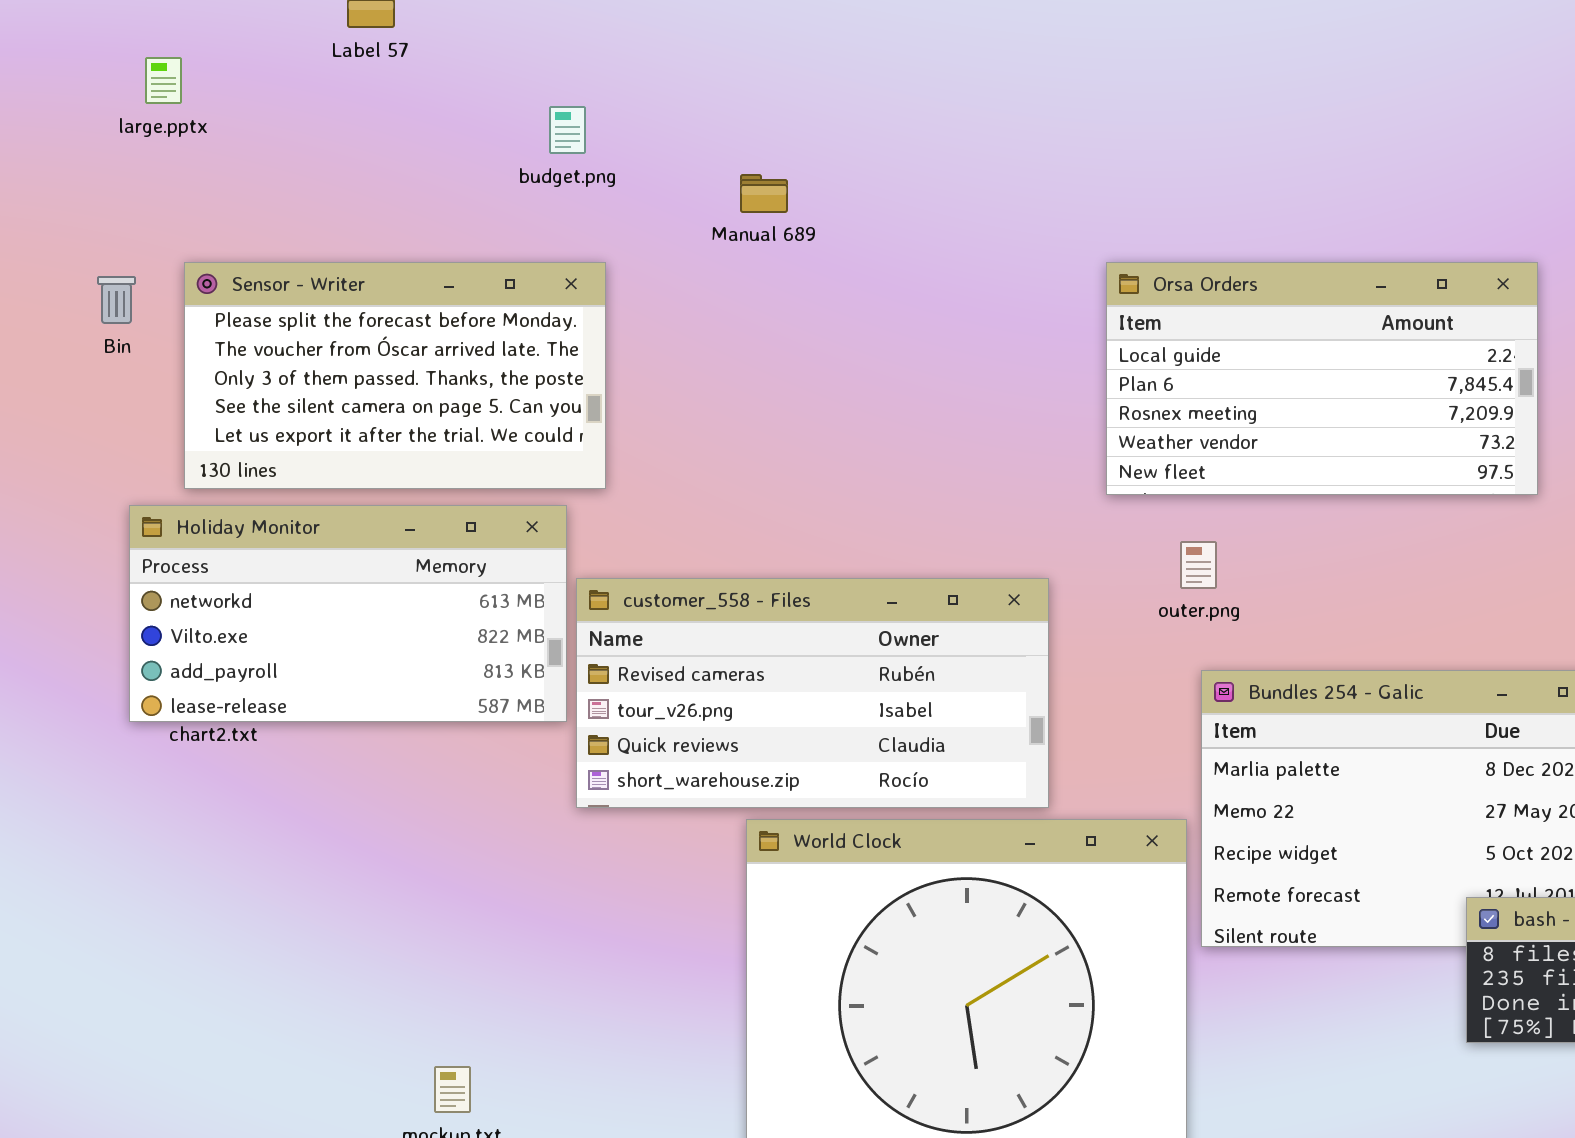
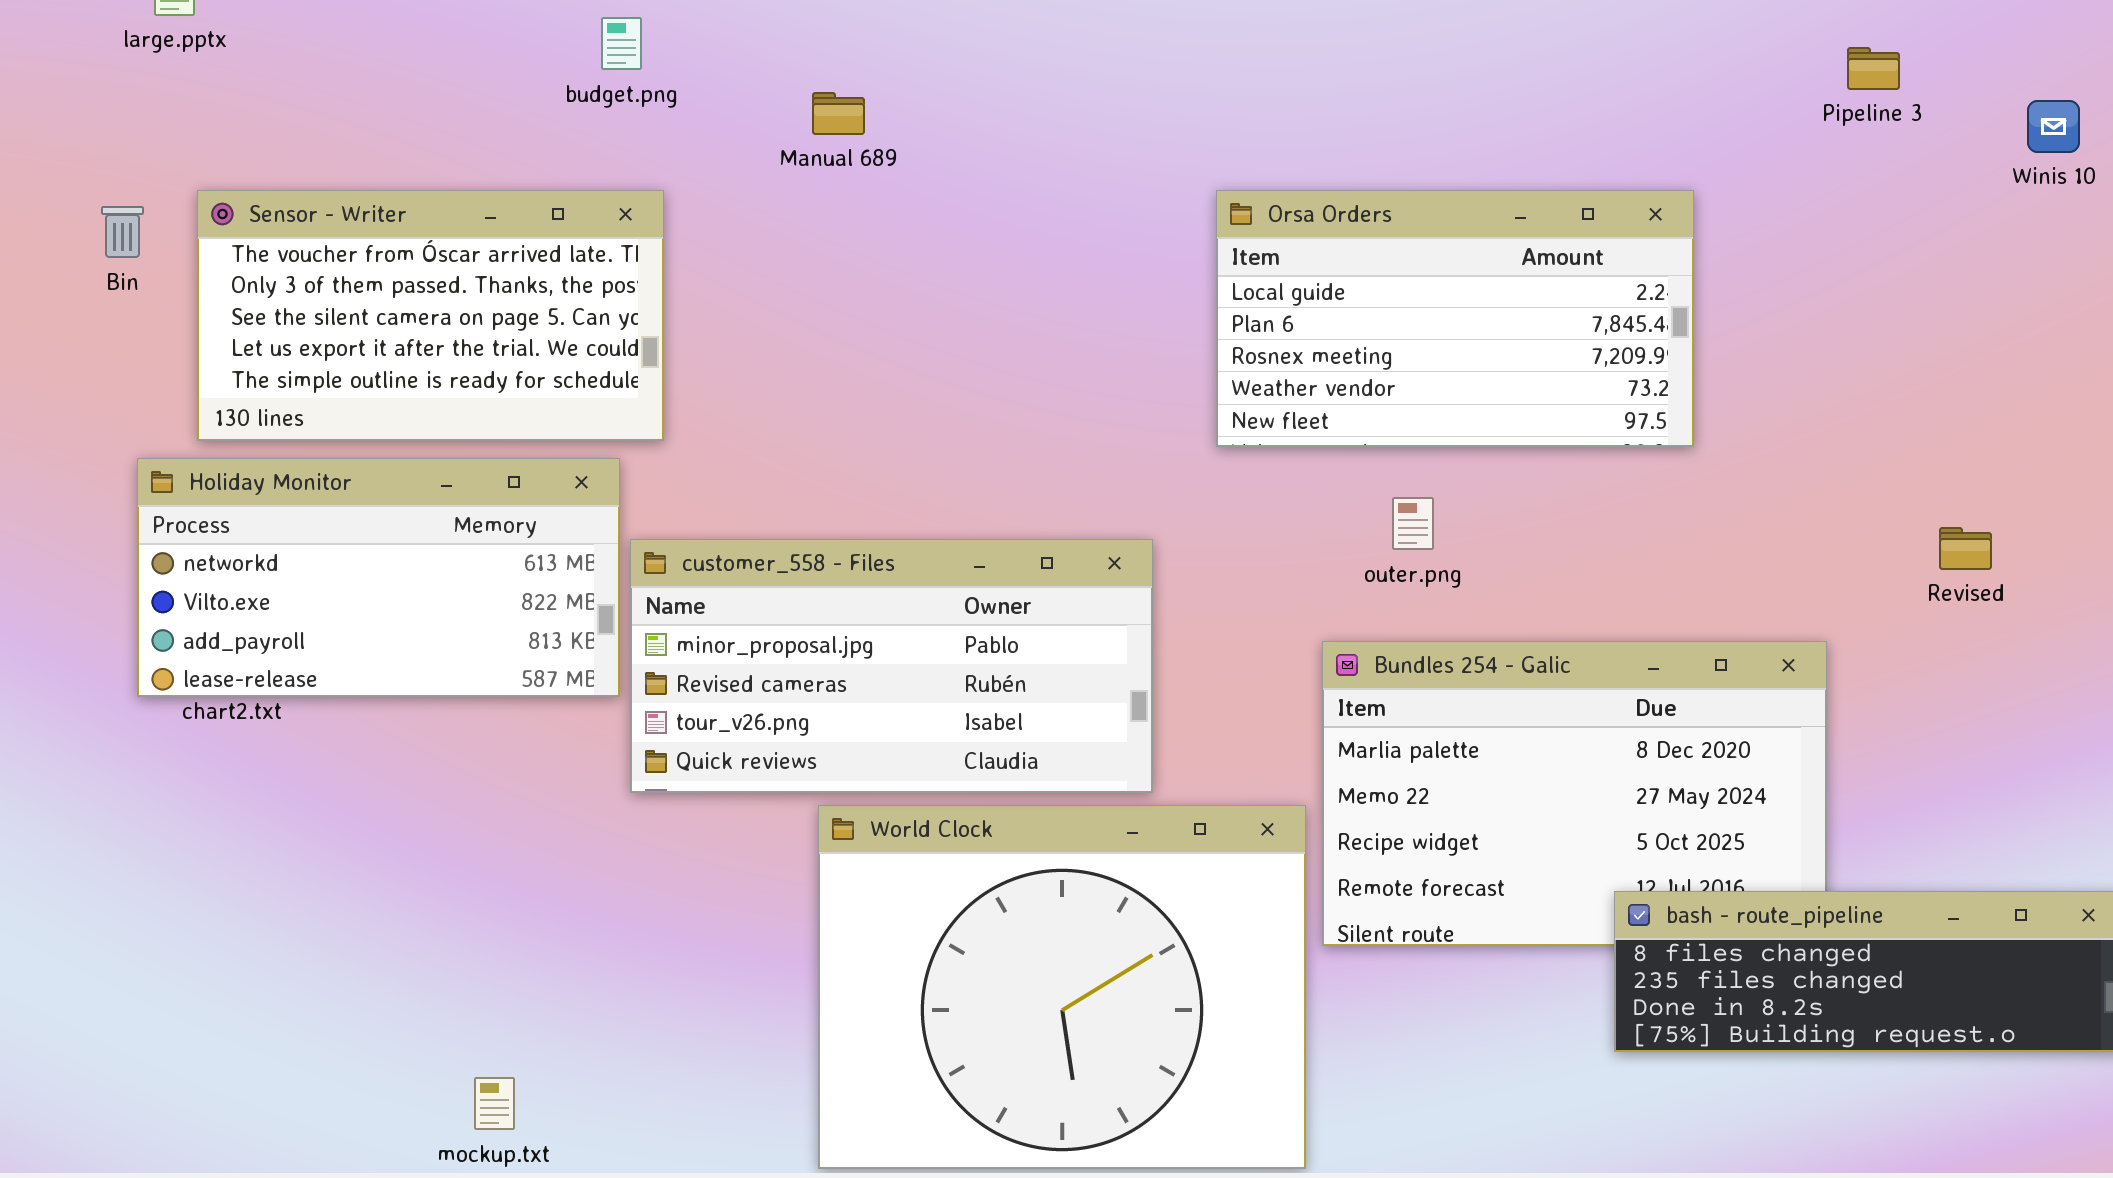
Sensor - Writer: [184,262,606,489] -> [197,190,664,441], scrolled down 1 row
outer.png: [1180,541,1217,589] -> [1392,497,1434,550], moved
customer_558 - Files: [576,578,1049,808] -> [630,539,1153,793], scrolled up 1 row

